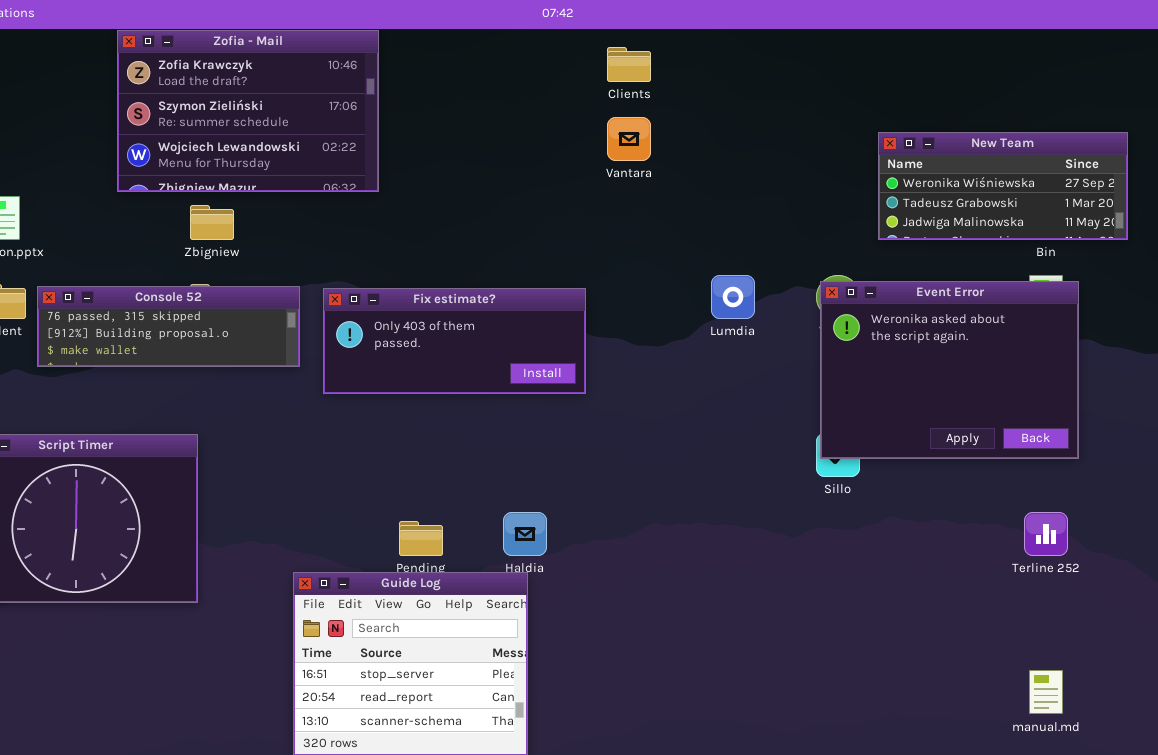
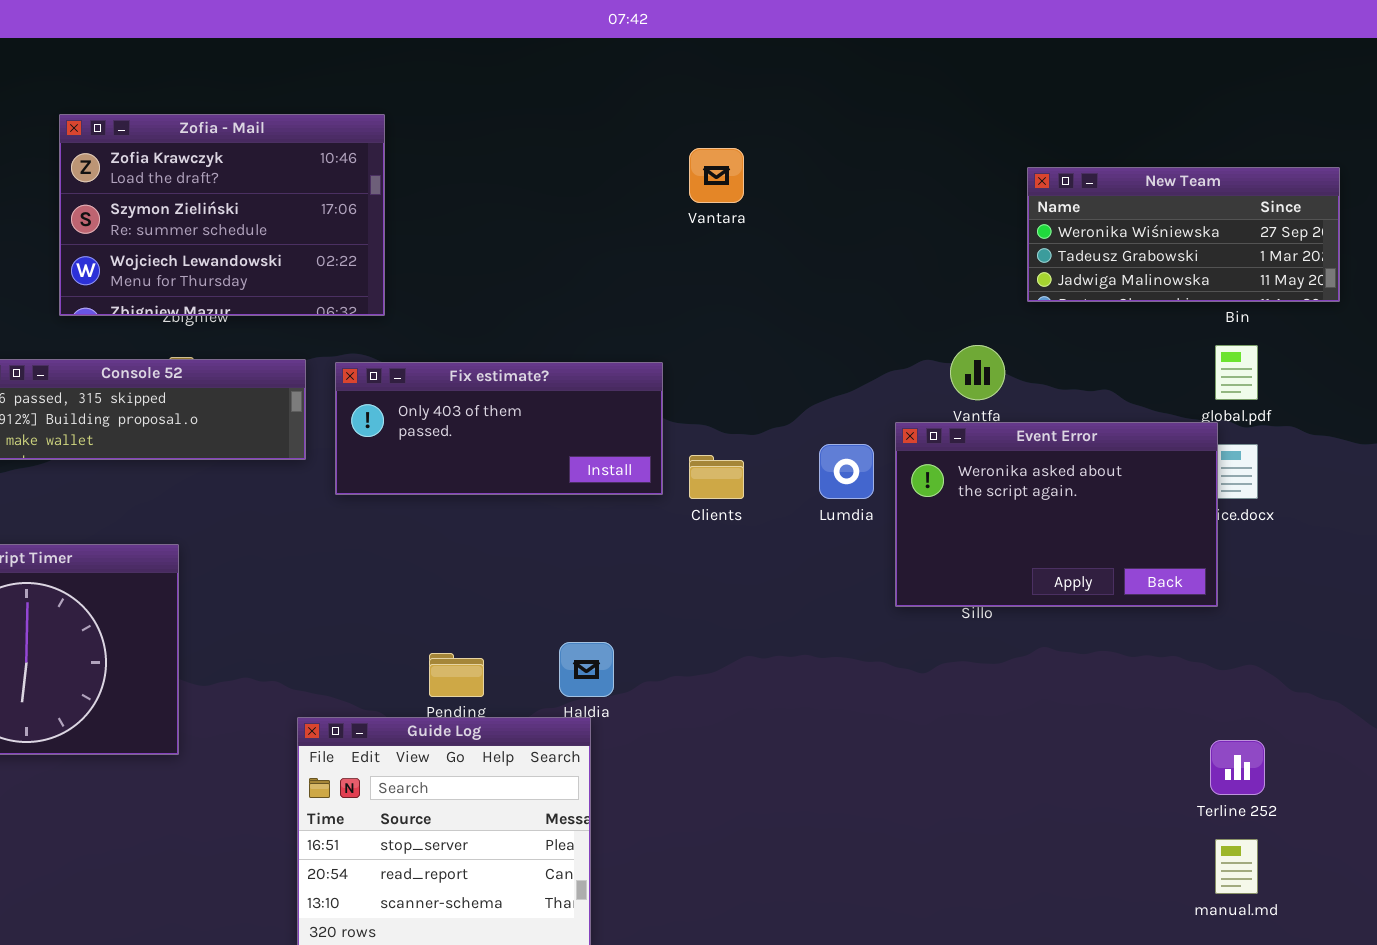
Zofia - Mail: [117,30,379,192] -> [59,114,385,316], moved
Clients: [607,47,651,82] -> [689,455,744,499], moved
Lumdia: [711,275,755,319] -> [819,444,874,499], moved
Event Error: [820,281,1079,459] -> [895,422,1218,607], moved, resized
Terline 252: [1024,512,1068,556] -> [1210,740,1265,795], moved

